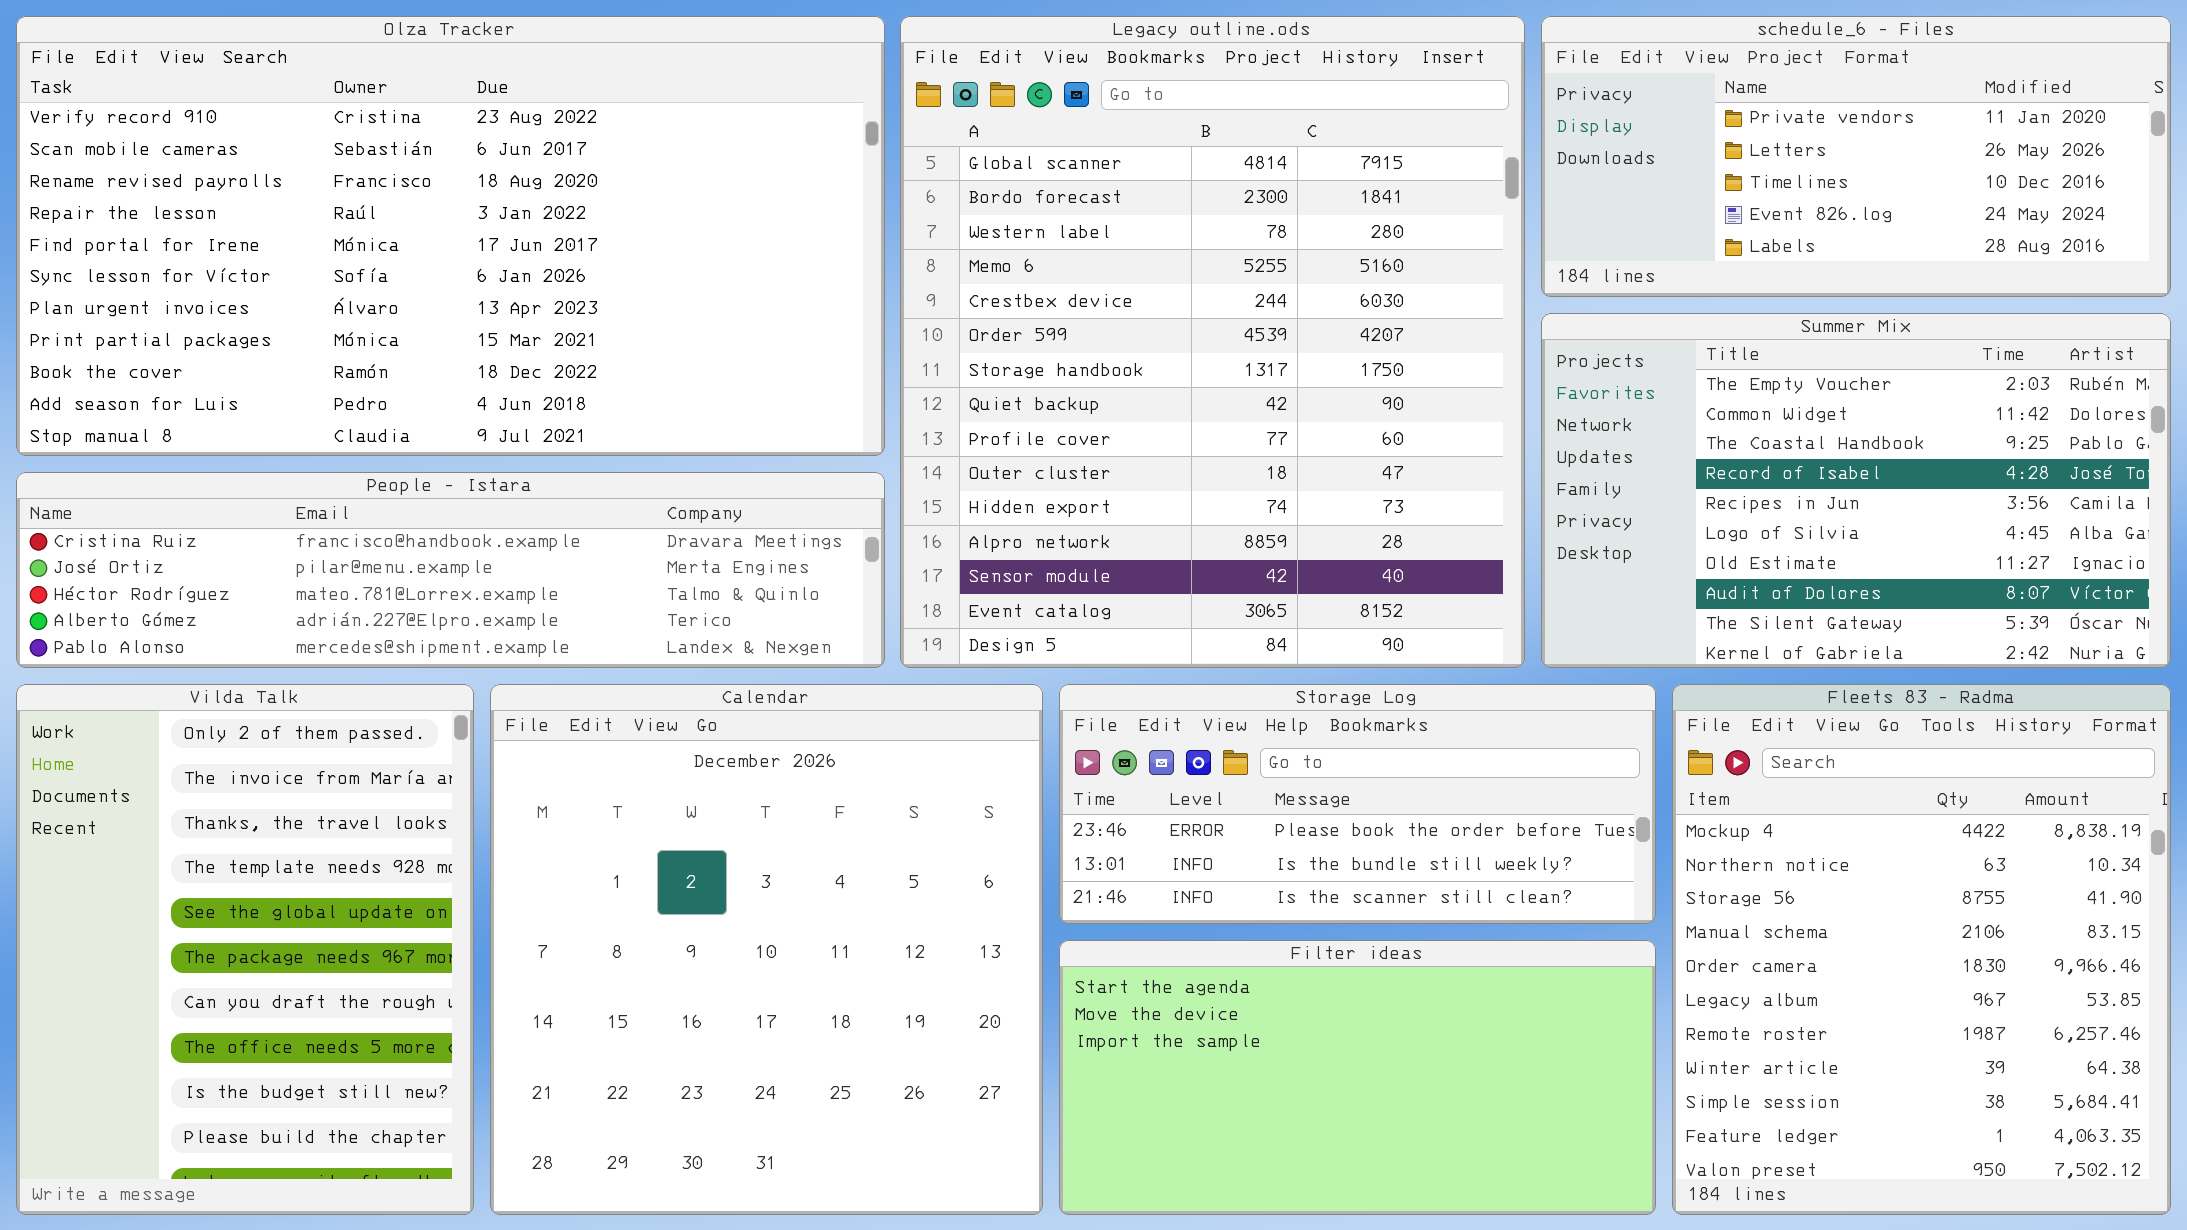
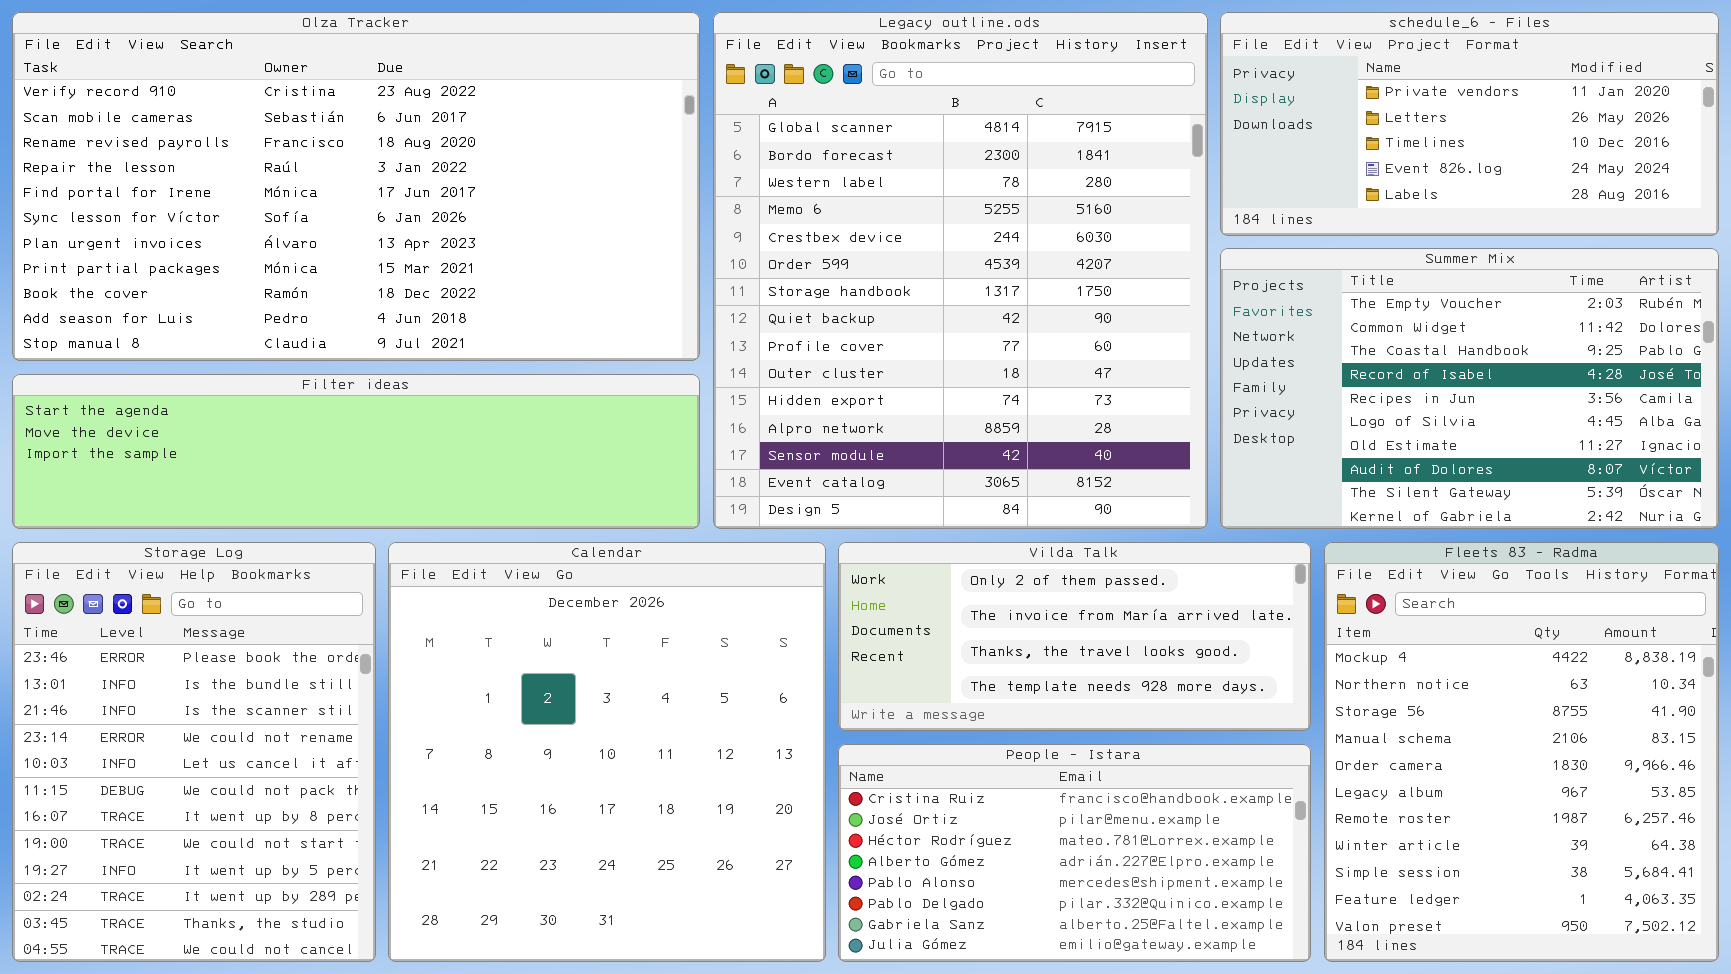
People - Istara: [16,472,885,668] -> [838,744,1311,962], moved, resized
Vilda Talk: [16,684,474,1215] -> [838,542,1311,731], moved, resized
Storage Log: [1059,684,1656,924] -> [12,542,376,962], moved, resized
Filter ideas: [1059,940,1656,1215] -> [12,374,700,529], moved, resized

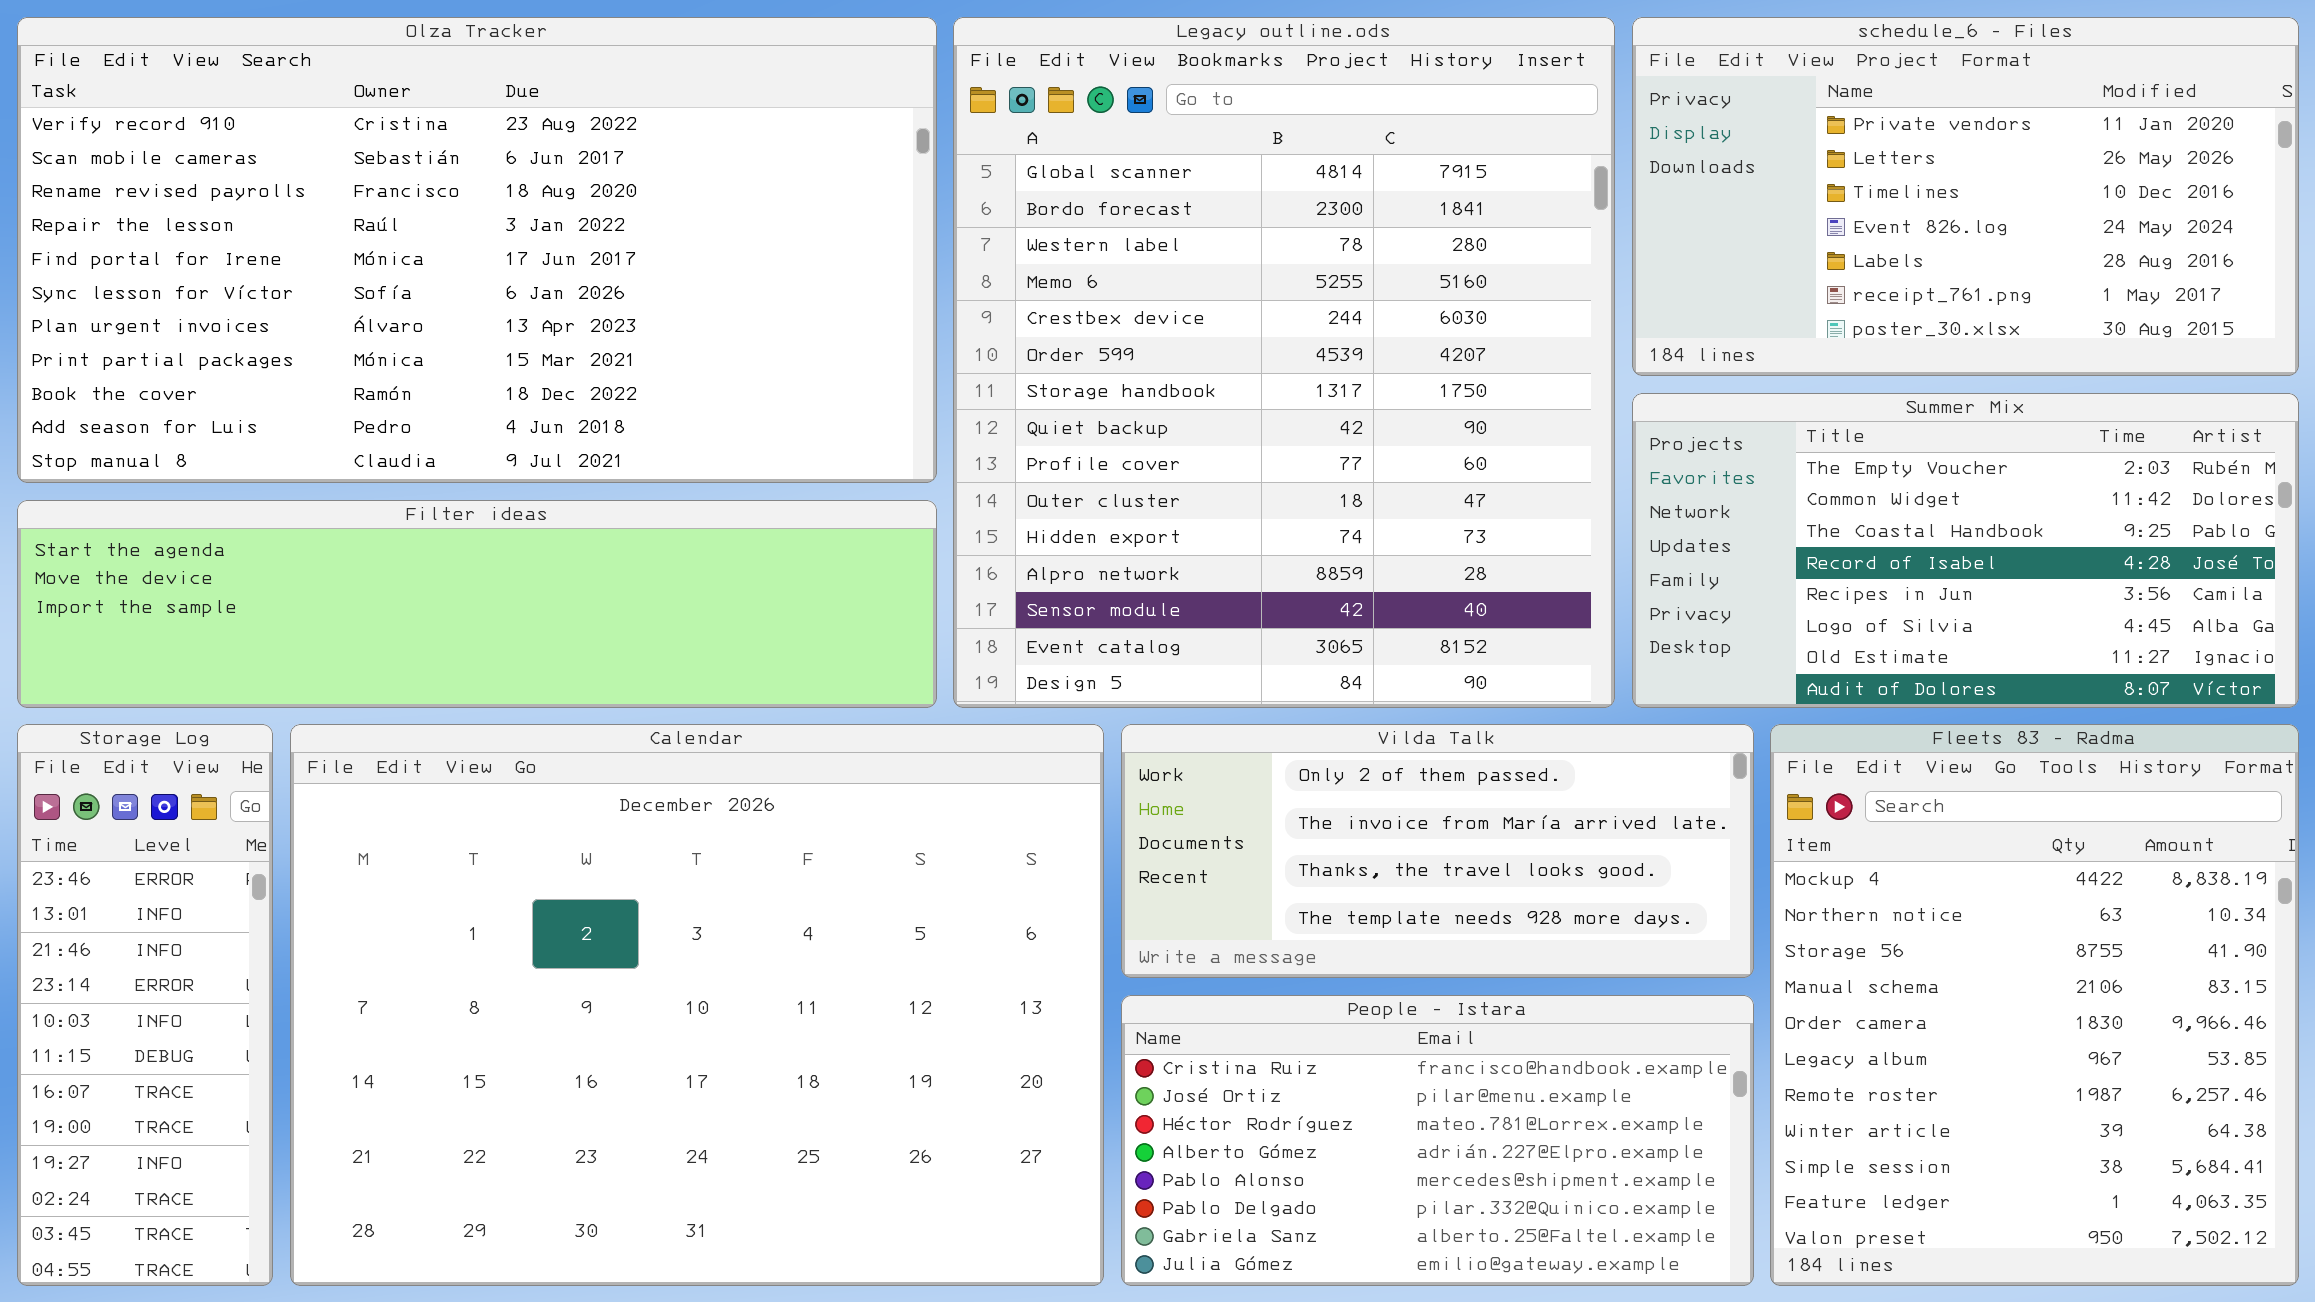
schedule_6 - Files: [1220,12,1719,236] -> [1632,17,2299,376], resized
Summer Mix: [1220,248,1719,529] -> [1632,393,2299,708], resized
Storage Log: [12,542,376,962] -> [17,724,273,1286], resized
Calendar: [388,542,826,962] -> [290,724,1104,1286], resized

